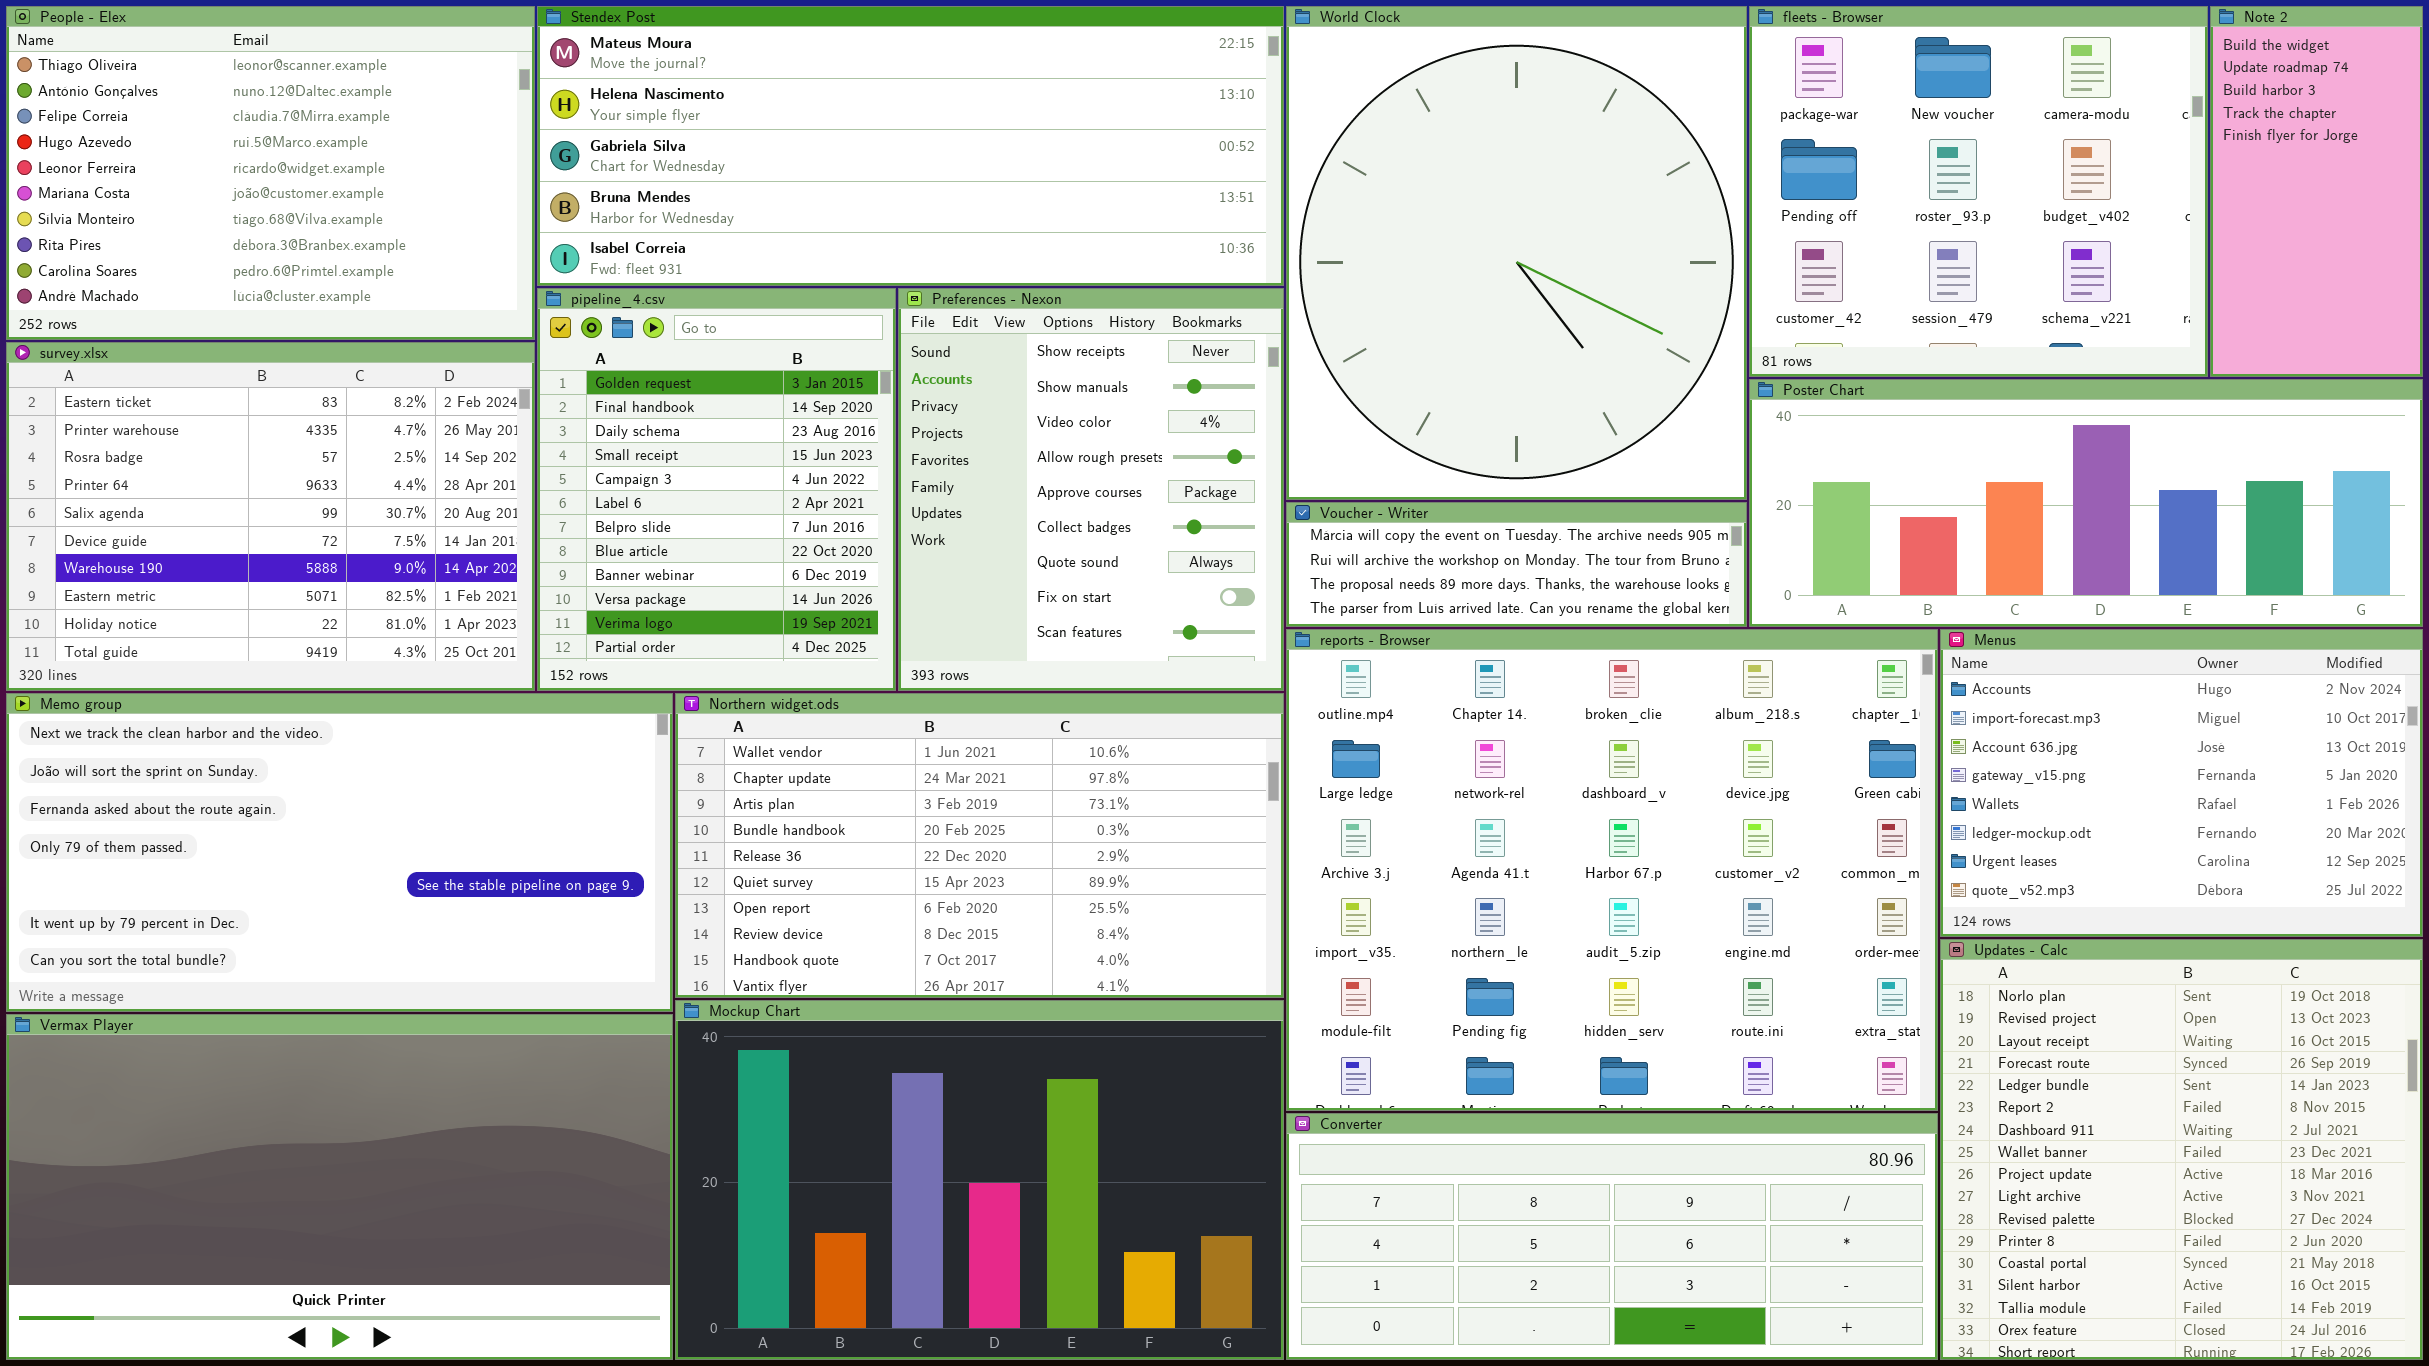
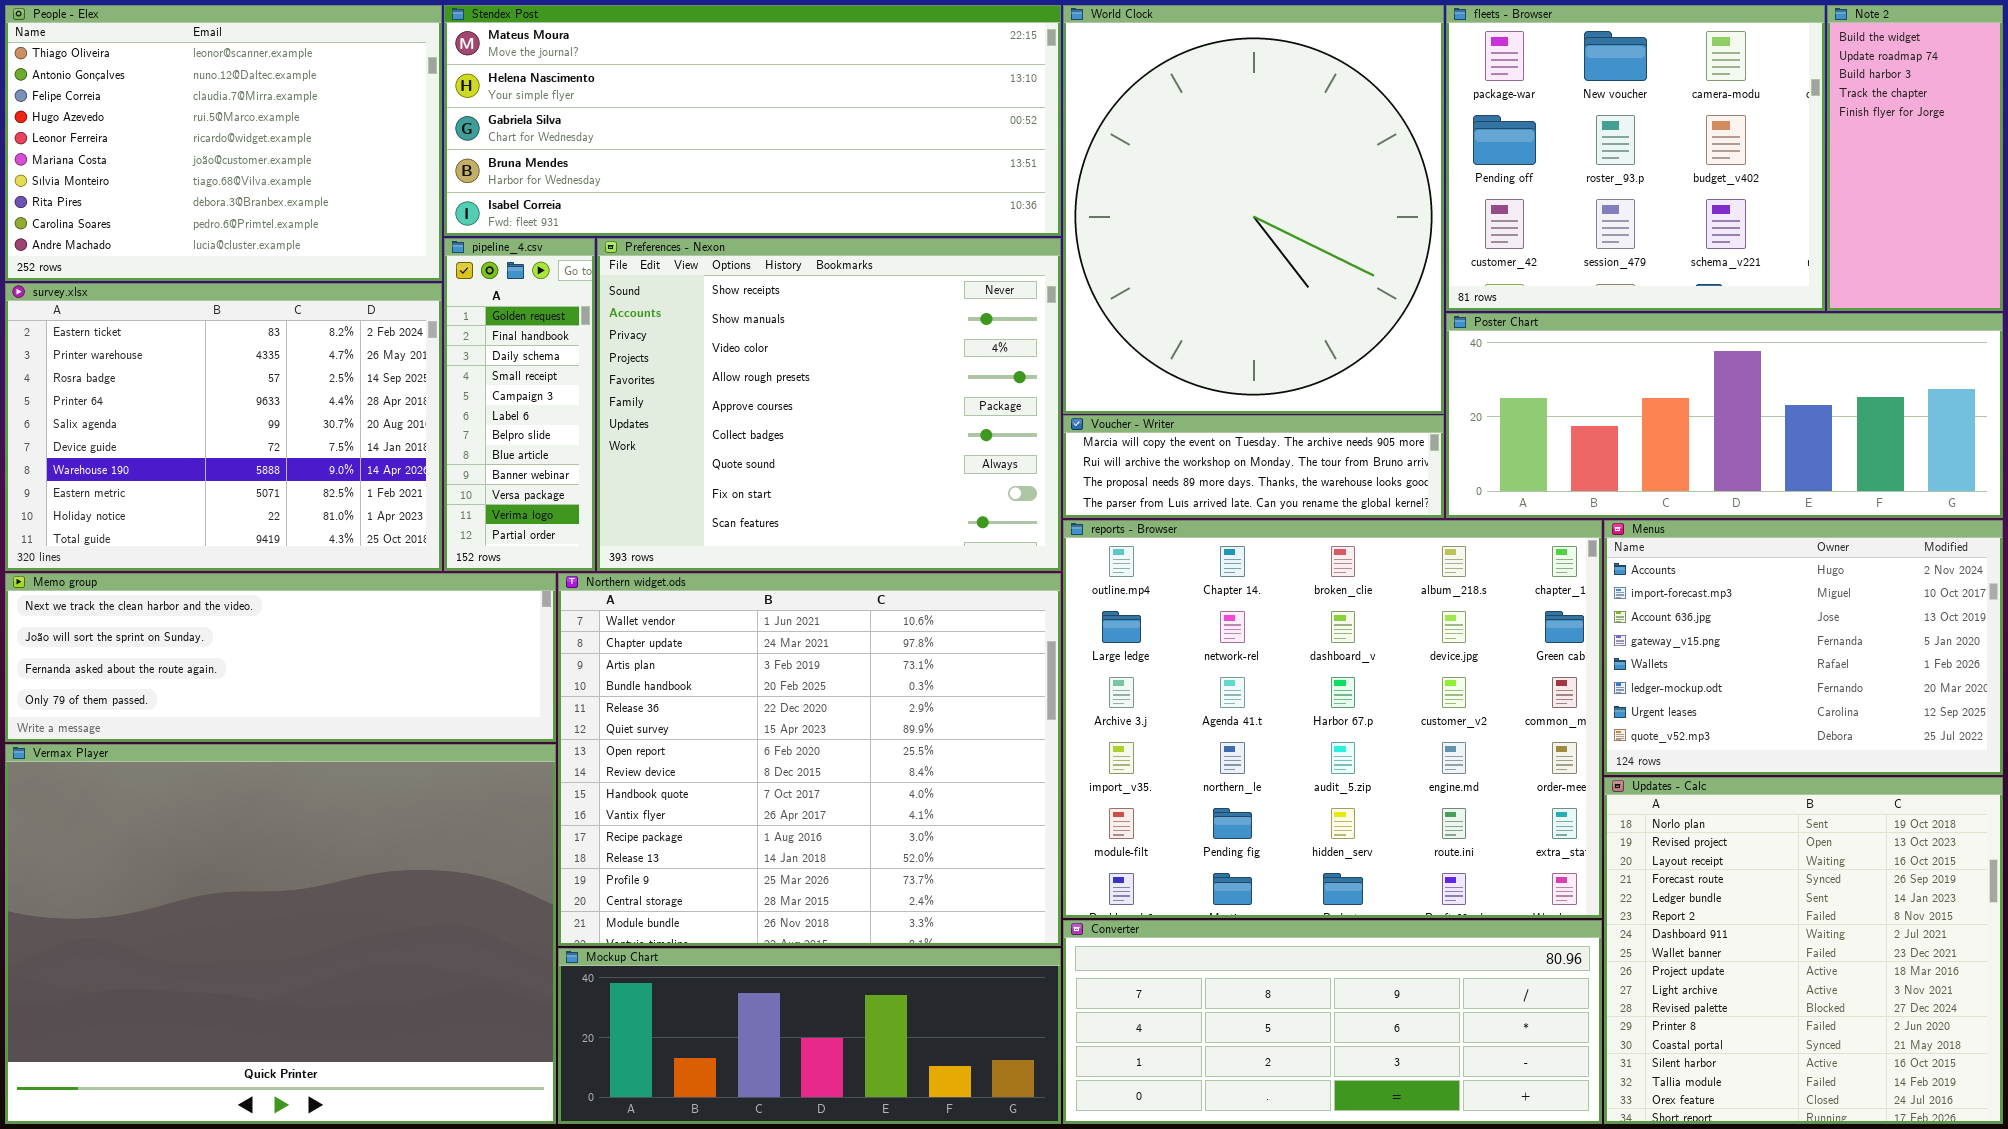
pipeline_4.csv: [537,288,896,691] -> [444,238,595,571], resized
Preferences - Nexon: [898,288,1284,691] -> [597,238,1061,571], resized
Memo group: [6,693,673,1012] -> [5,573,556,742], resized
Northern widget.ods: [675,693,1284,998] -> [558,573,1061,946], resized
Mockup Chart: [675,1000,1284,1360] -> [558,948,1061,1124], resized
Vermax Player: [6,1014,673,1360] -> [5,744,556,1124], resized

